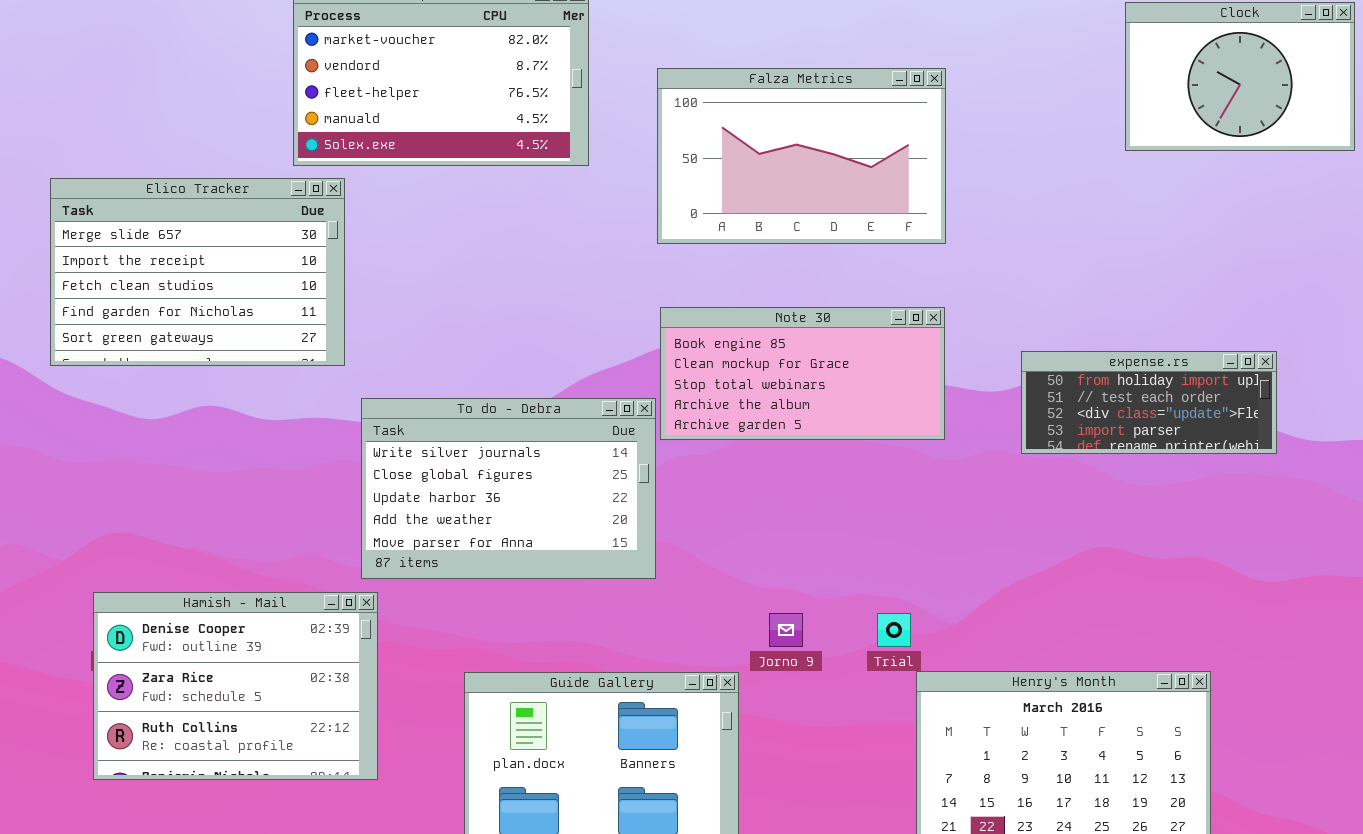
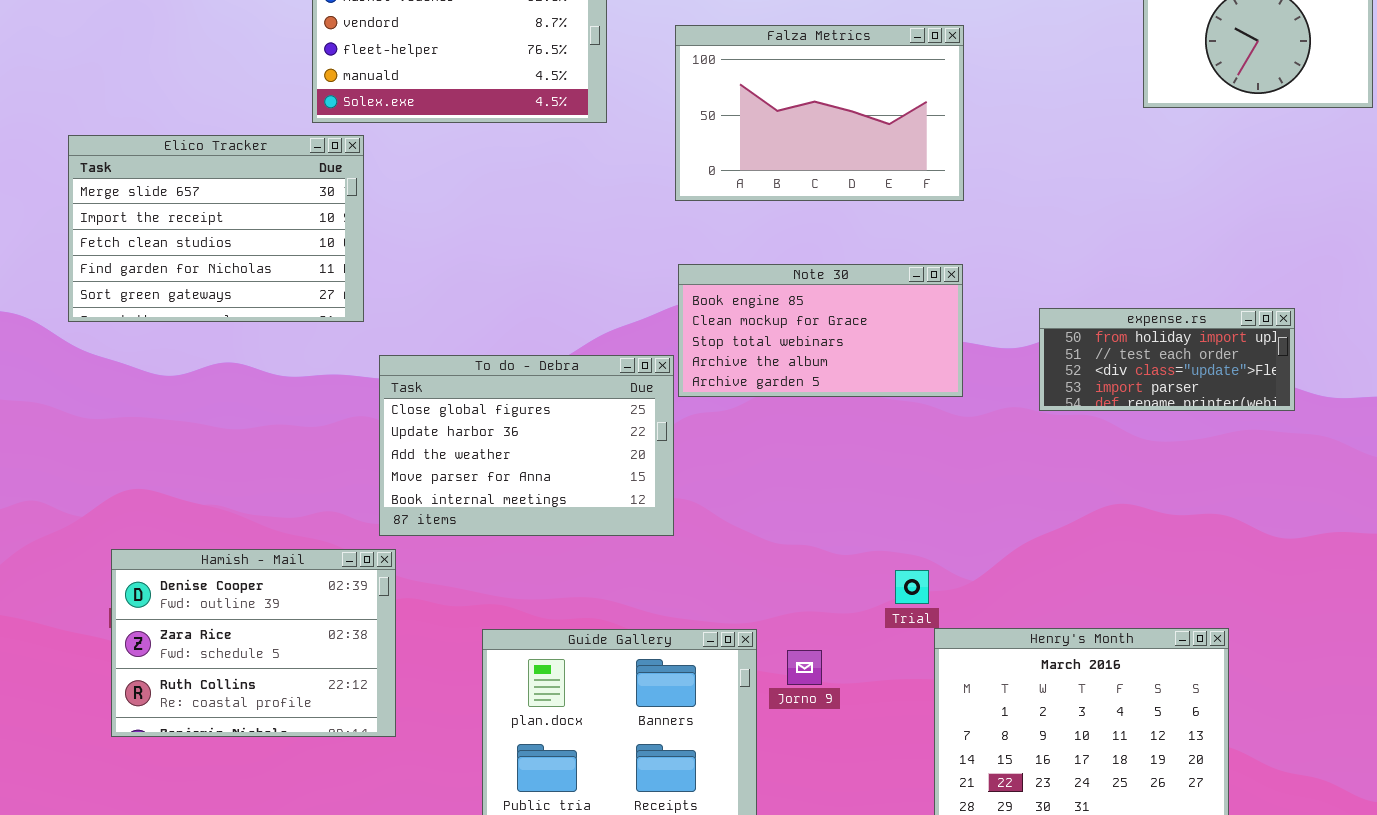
To do - Debra: [361,398,656,579] -> [379,355,674,536], scrolled down 1 row
Jorno 9: [769,613,803,647] -> [787,650,822,685], moved

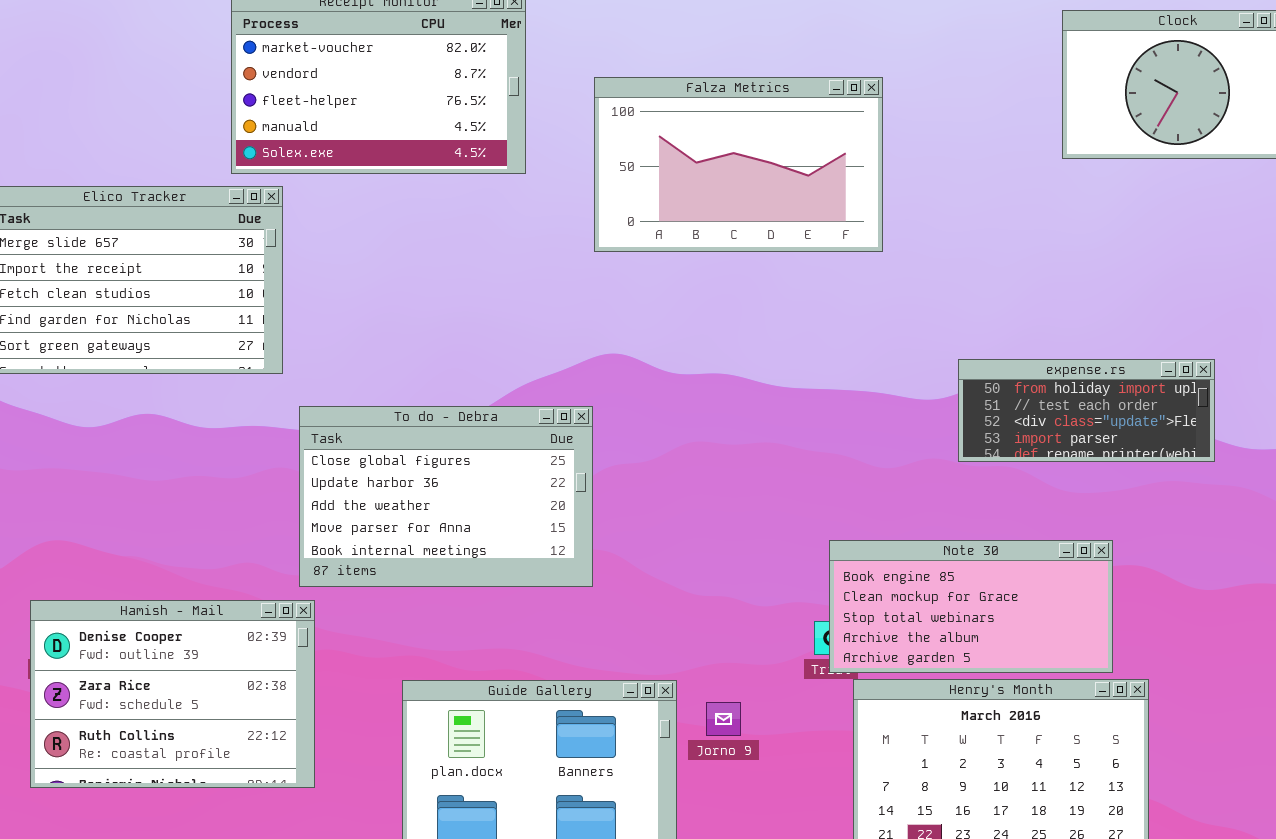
Note 30: [678,264,963,397] -> [829,540,1113,673], moved

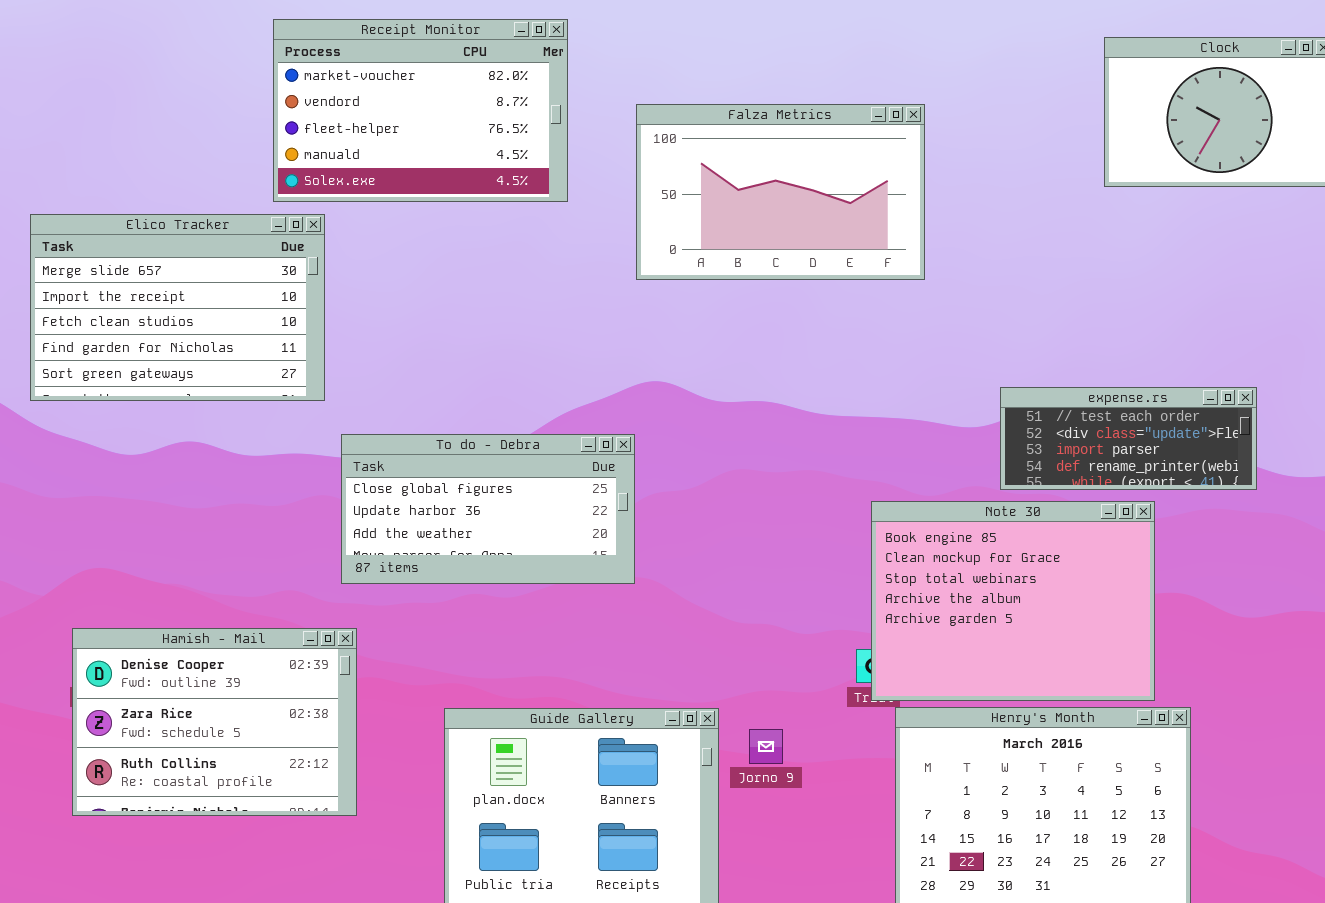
expense.rs: [958,359,1215,462] -> [1000,387,1257,490], scrolled down 1 row
To do - Debra: [299,406,593,587] -> [341,434,635,584], resized
Note 30: [829,540,1113,673] -> [871,501,1155,701], resized

